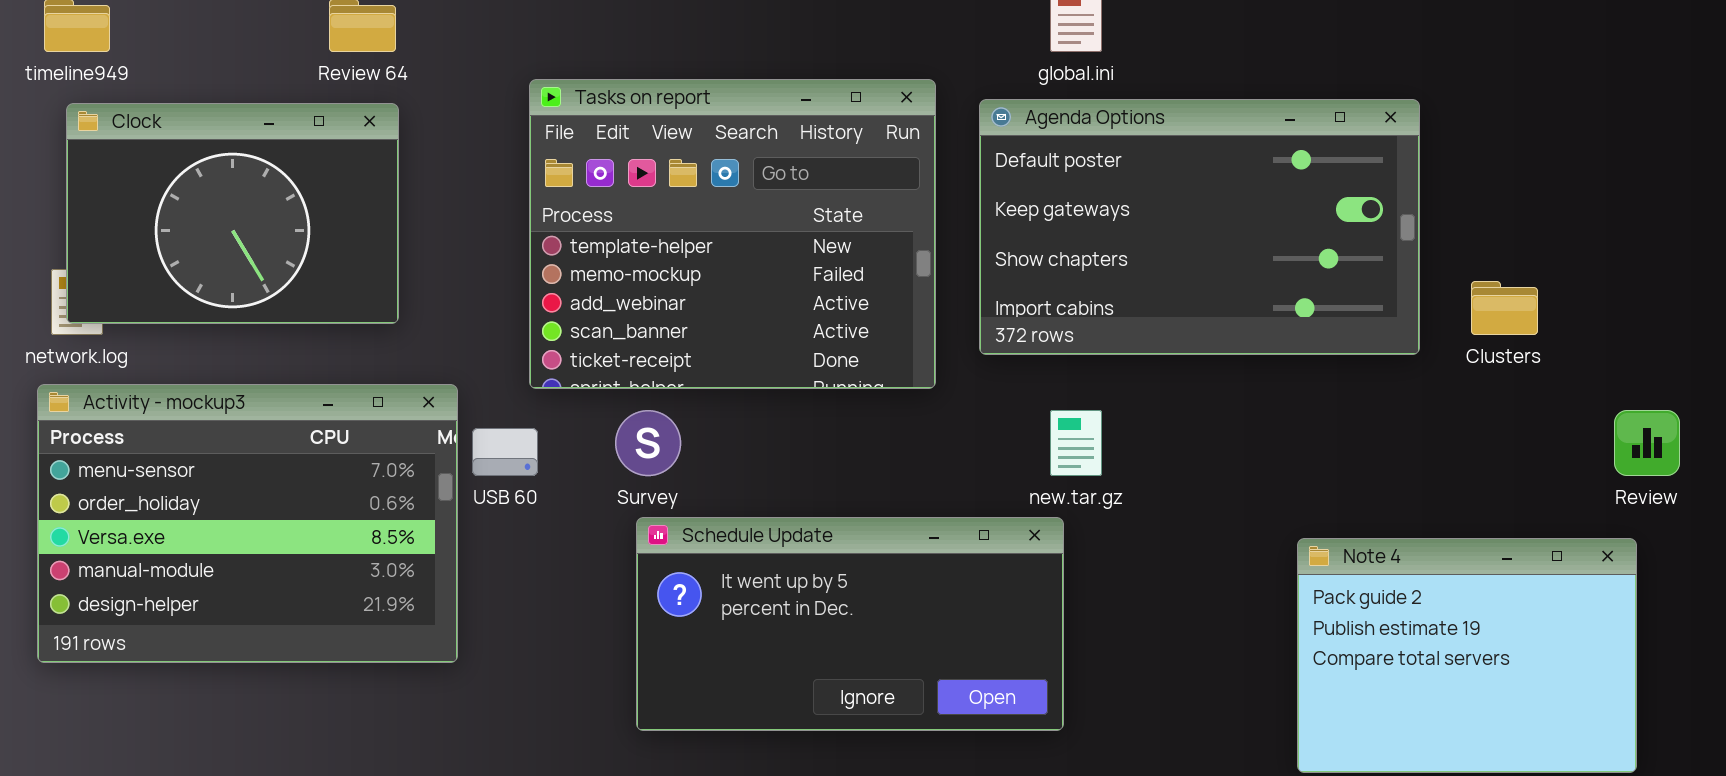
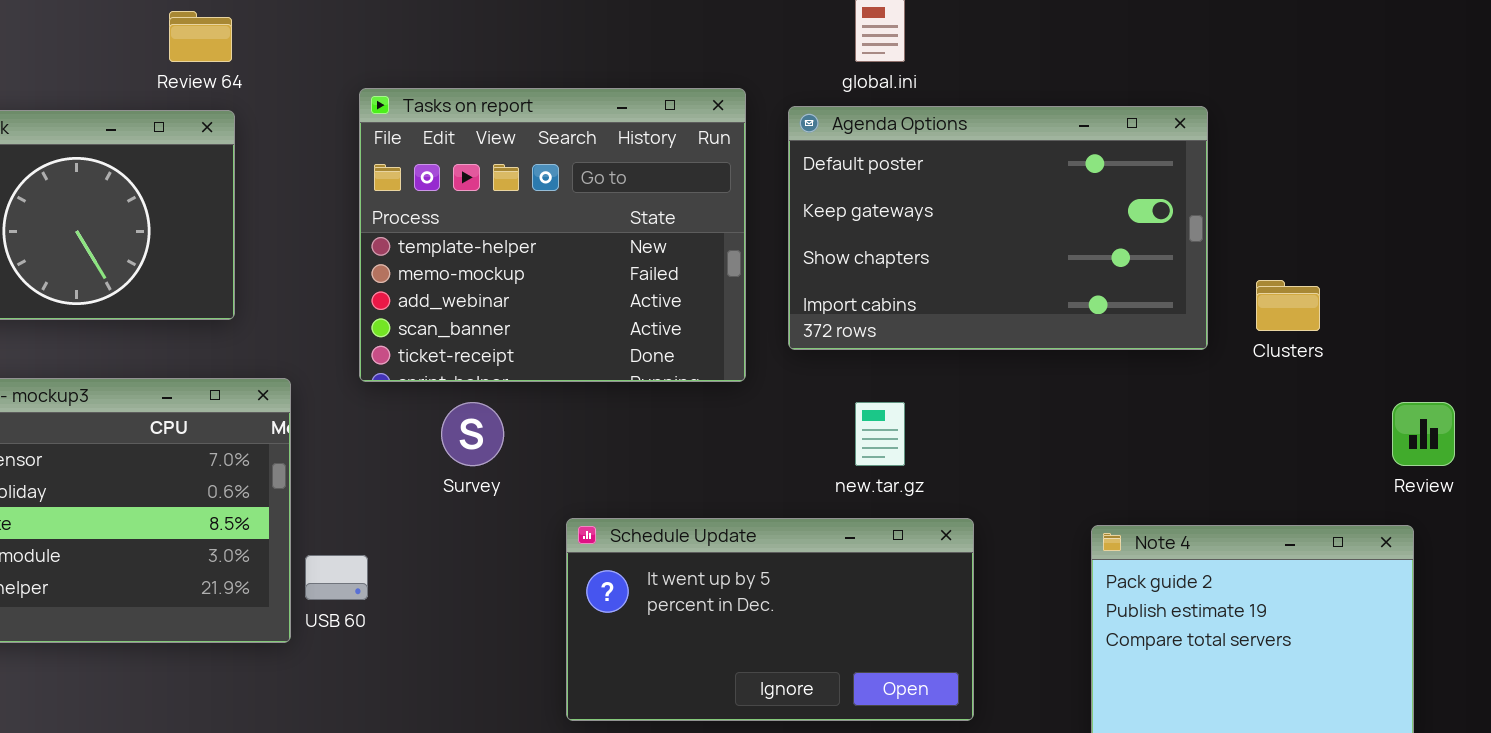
USB 60: [472,428,538,476] -> [305,555,368,600], moved
Schedule Update: [636,517,1064,731] -> [566,518,974,721], moved

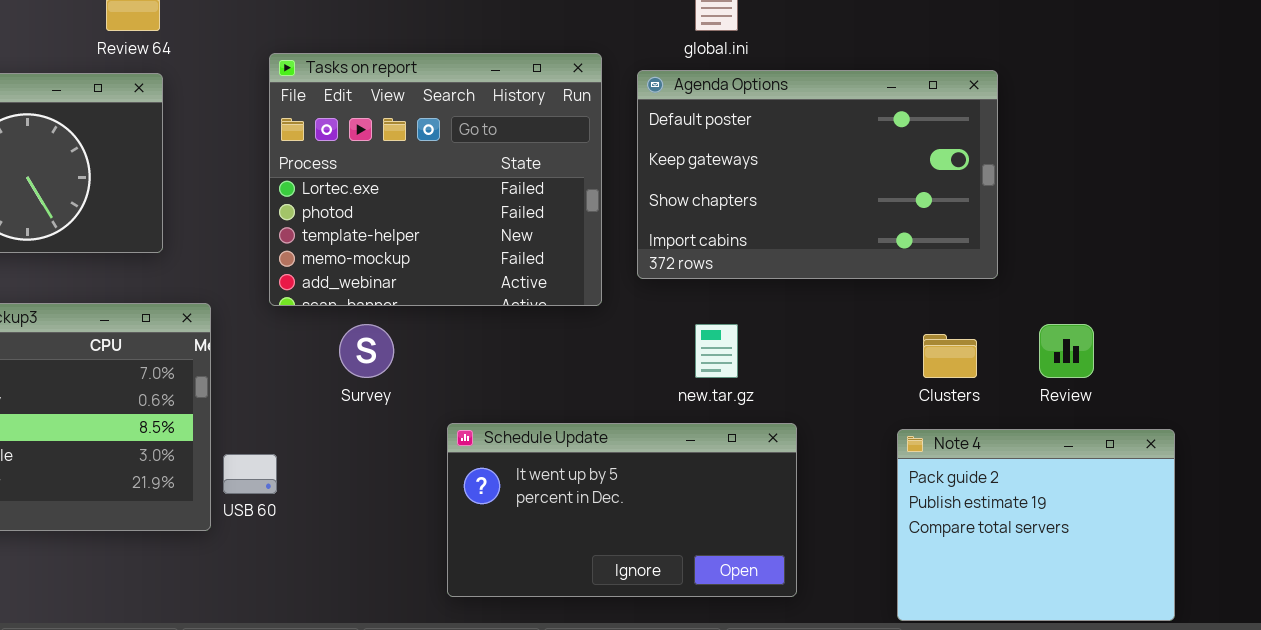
Tasks on report: [359,88,746,382] -> [269,53,602,306], scrolled up 2 rows
Clusters: [1256,280,1320,331] -> [923,334,977,378], moved
Review: [1392,402,1455,466] -> [1039,324,1094,378], moved

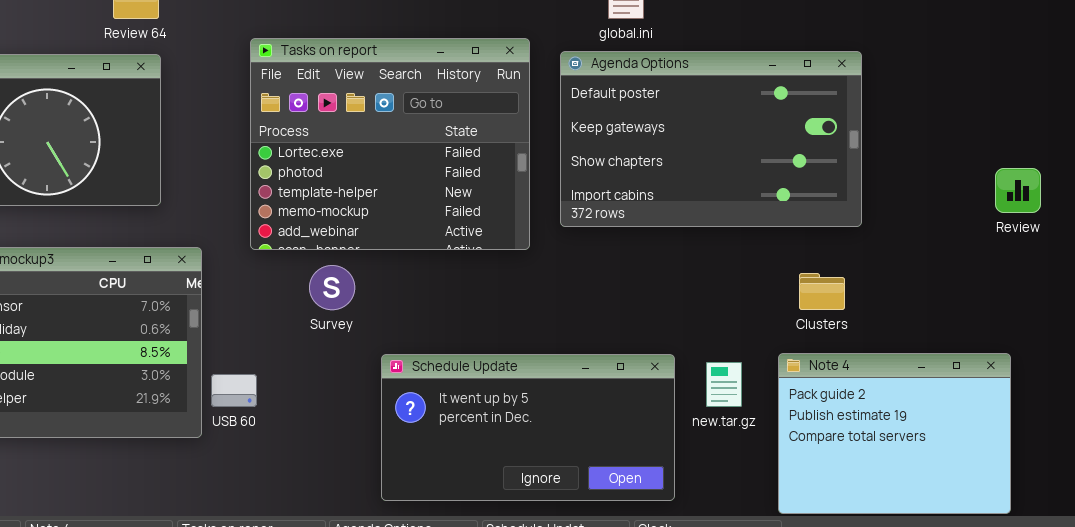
new.tar.gz: [695,324,738,378] -> [706,362,742,407], moved
Review: [1039,324,1094,378] -> [995,168,1041,213], moved
Schedule Update: [447,423,797,597] -> [381,354,675,501], moved

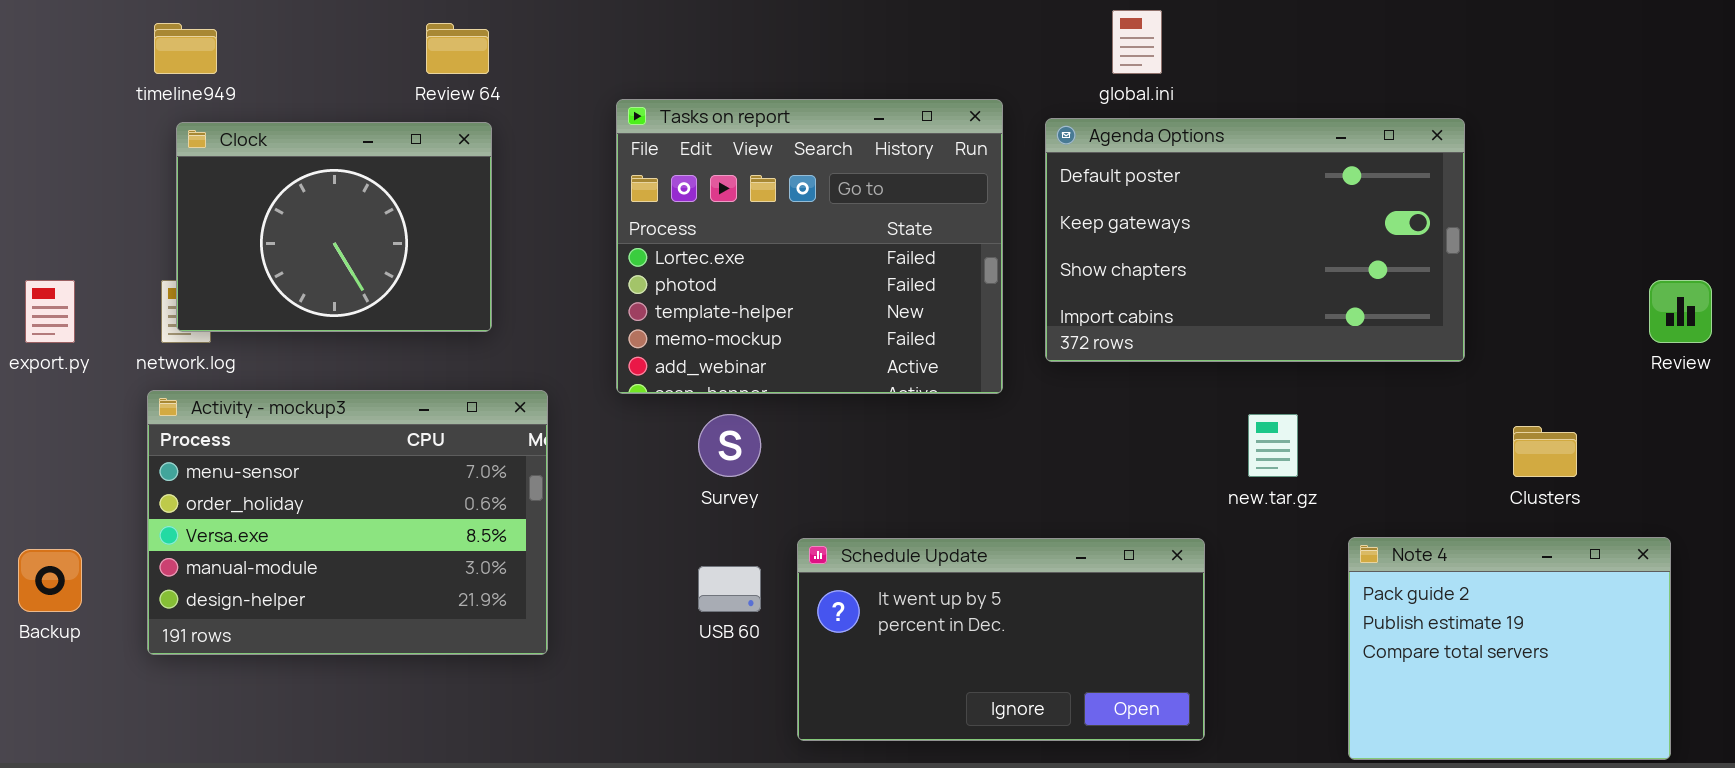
Clusters: [799,273,845,310] -> [1513,426,1577,477], moved
new.tar.gz: [706,362,742,407] -> [1248,414,1298,477], moved
USB 60: [211,374,257,407] -> [698,566,761,612], moved

